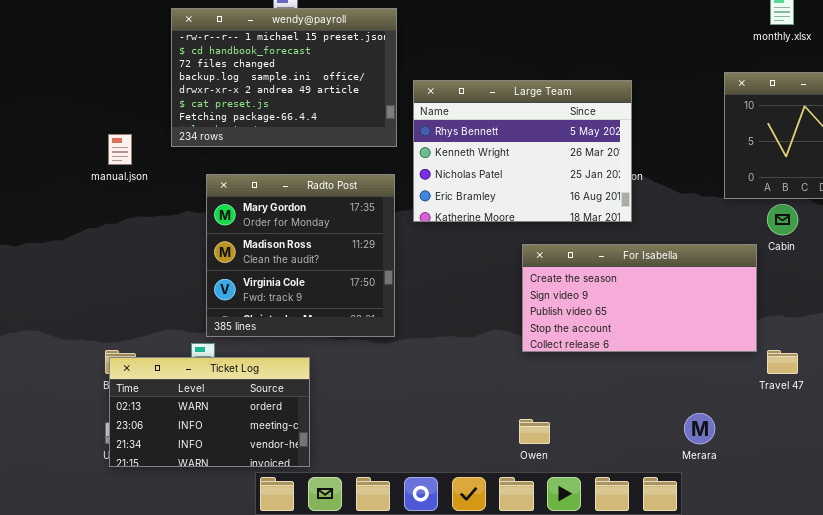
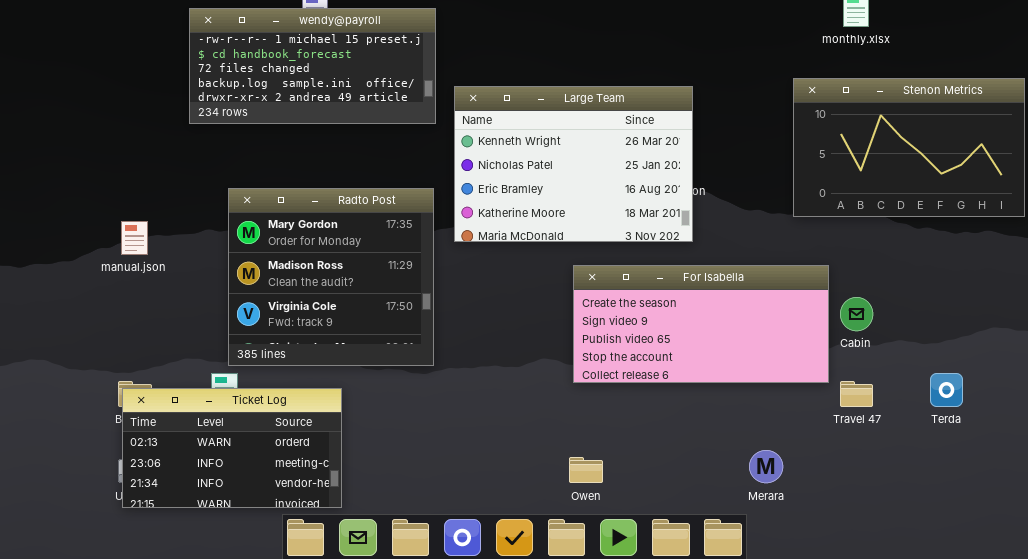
wendy@payroll: [171,8,397,147] -> [189,8,436,124], resized
Large Team: [413,80,632,222] -> [454,86,693,242], scrolled down 1 row
manual.json: [108,134,132,165] -> [121,221,148,255], moved
Cabin: [767,204,798,235] -> [840,297,873,331], moved

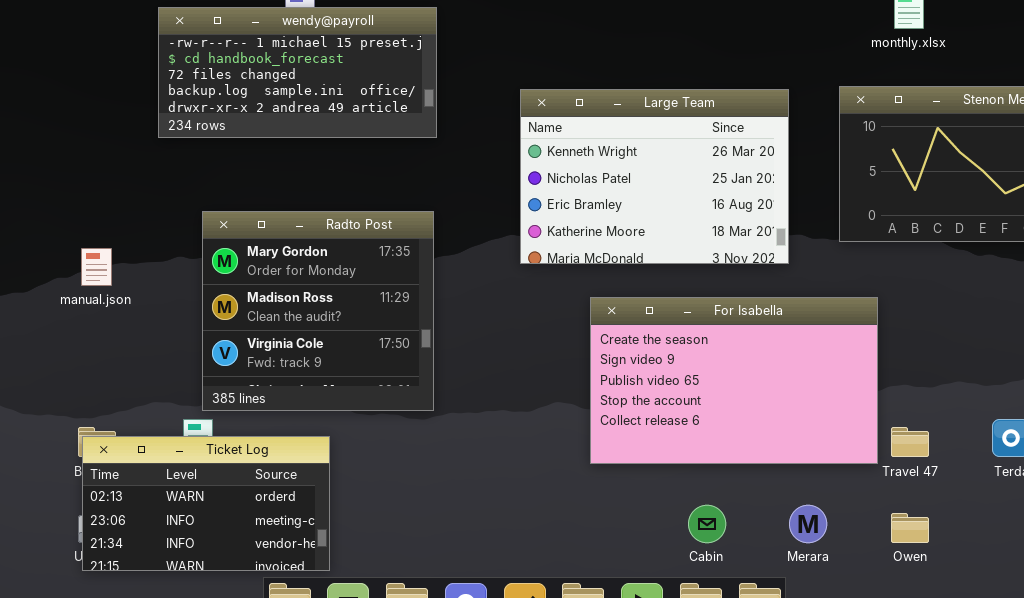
Large Team: [454,86,693,242] -> [520,89,789,264], moved
For Isabella: [573,265,829,383] -> [590,297,878,464], resized
Cabin: [840,297,873,331] -> [688,505,726,543], moved
Owen: [569,457,603,483] -> [891,513,929,543], moved

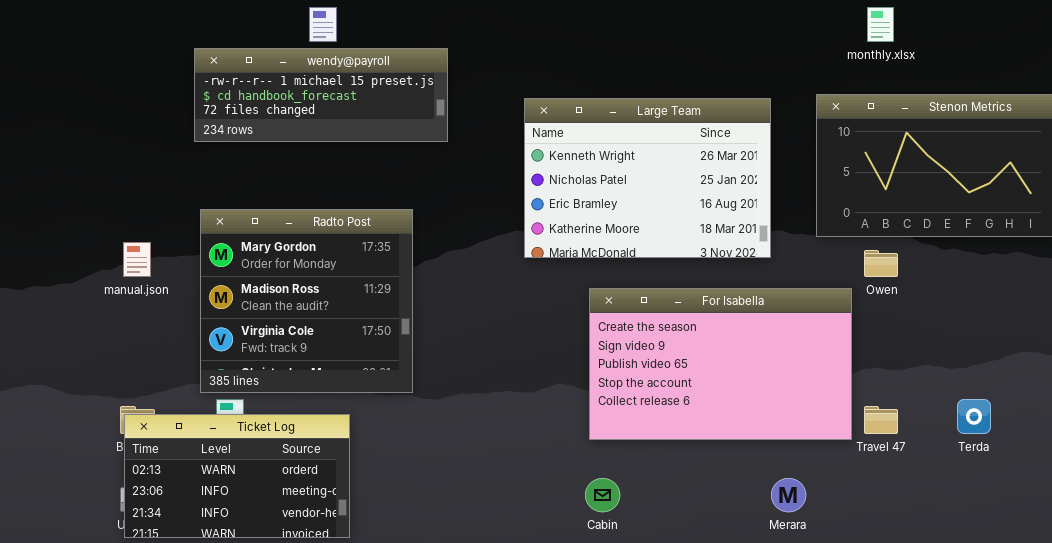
wendy@payroll: [158,7,437,138] -> [194,48,448,142], resized
Radto Post: [202,211,434,411] -> [200,209,413,393], moved
Cabin: [688,505,726,543] -> [585,478,620,512], moved
Owen: [891,513,929,543] -> [864,250,898,277], moved

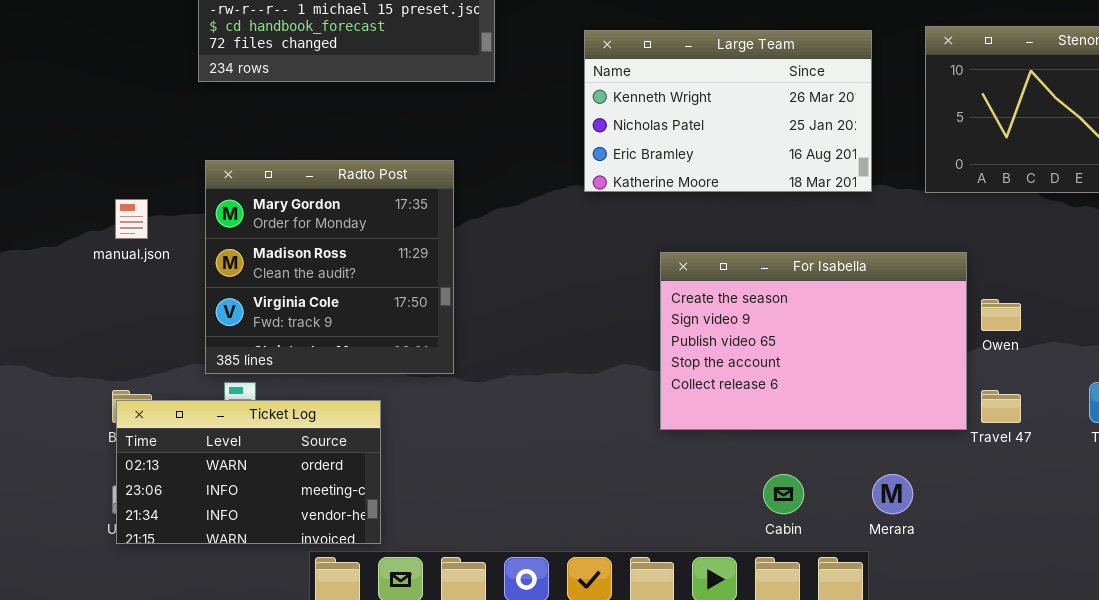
Large Team: [524,98,771,258] -> [584,30,872,192], resized
Owen: [864,250,898,277] -> [981,299,1021,331], moved
Cabin: [585,478,620,512] -> [763,474,804,514], moved

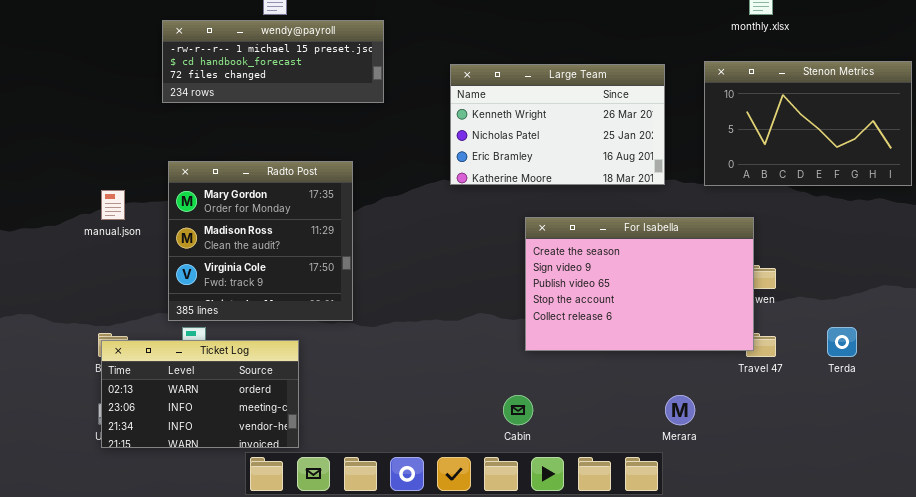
For Isabella: [660,252,967,430] -> [525,217,754,351], moved
Cabin: [763,474,804,514] -> [503,395,533,425], moved

